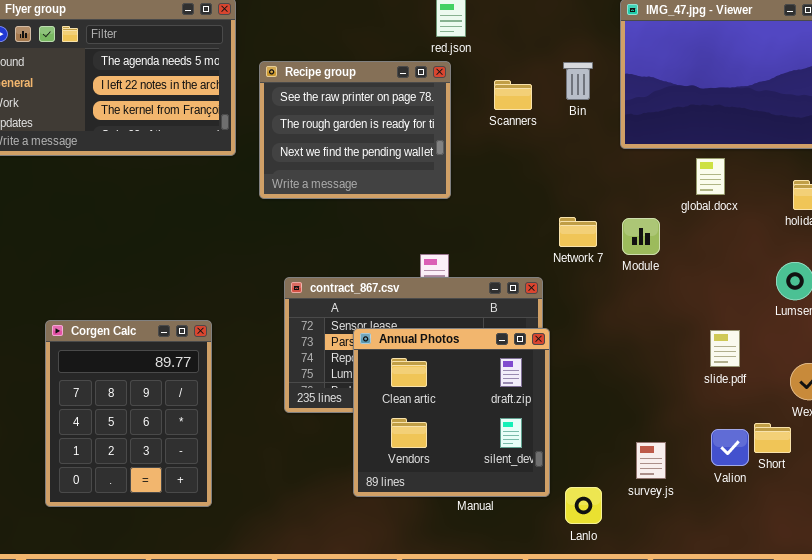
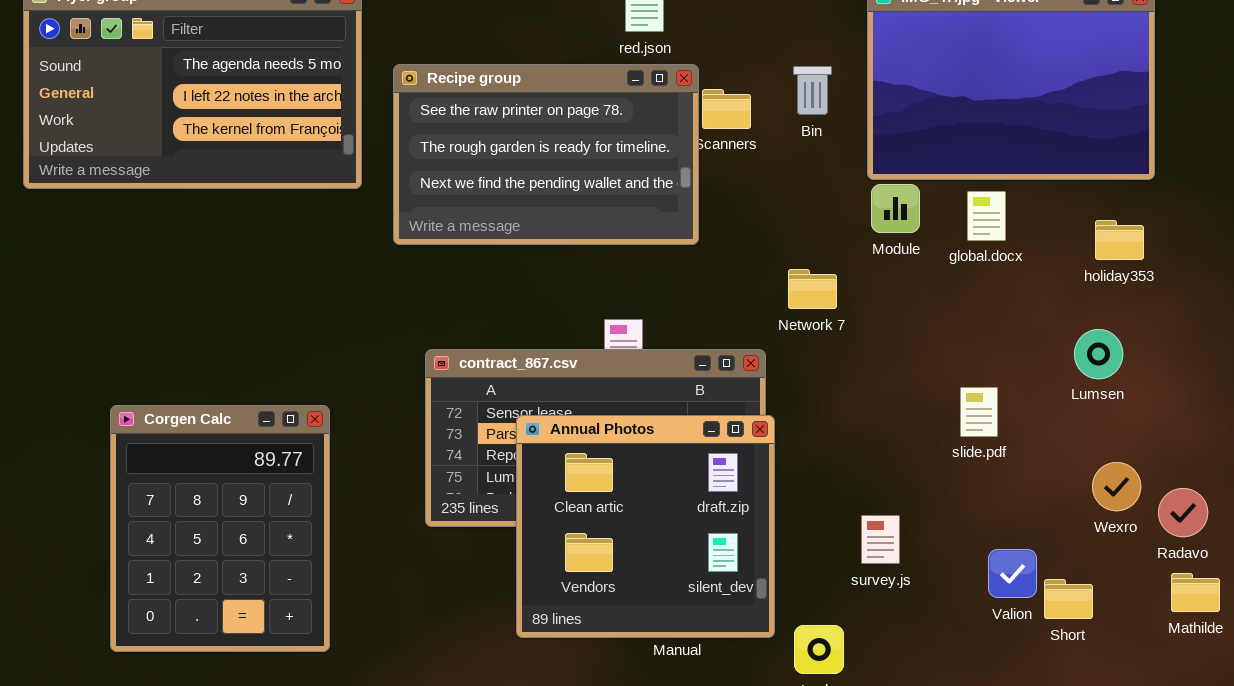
Recipe group: [259,61,451,199] -> [393,64,699,245], resized
Module: [622,218,660,255] -> [871,184,920,233], moved
slide.pdf: [710,330,740,367] -> [960,387,998,437], moved
Short: [754,423,791,453] -> [1044,579,1093,619], moved
survey.js: [636,442,666,479] -> [861,515,900,564], moved

